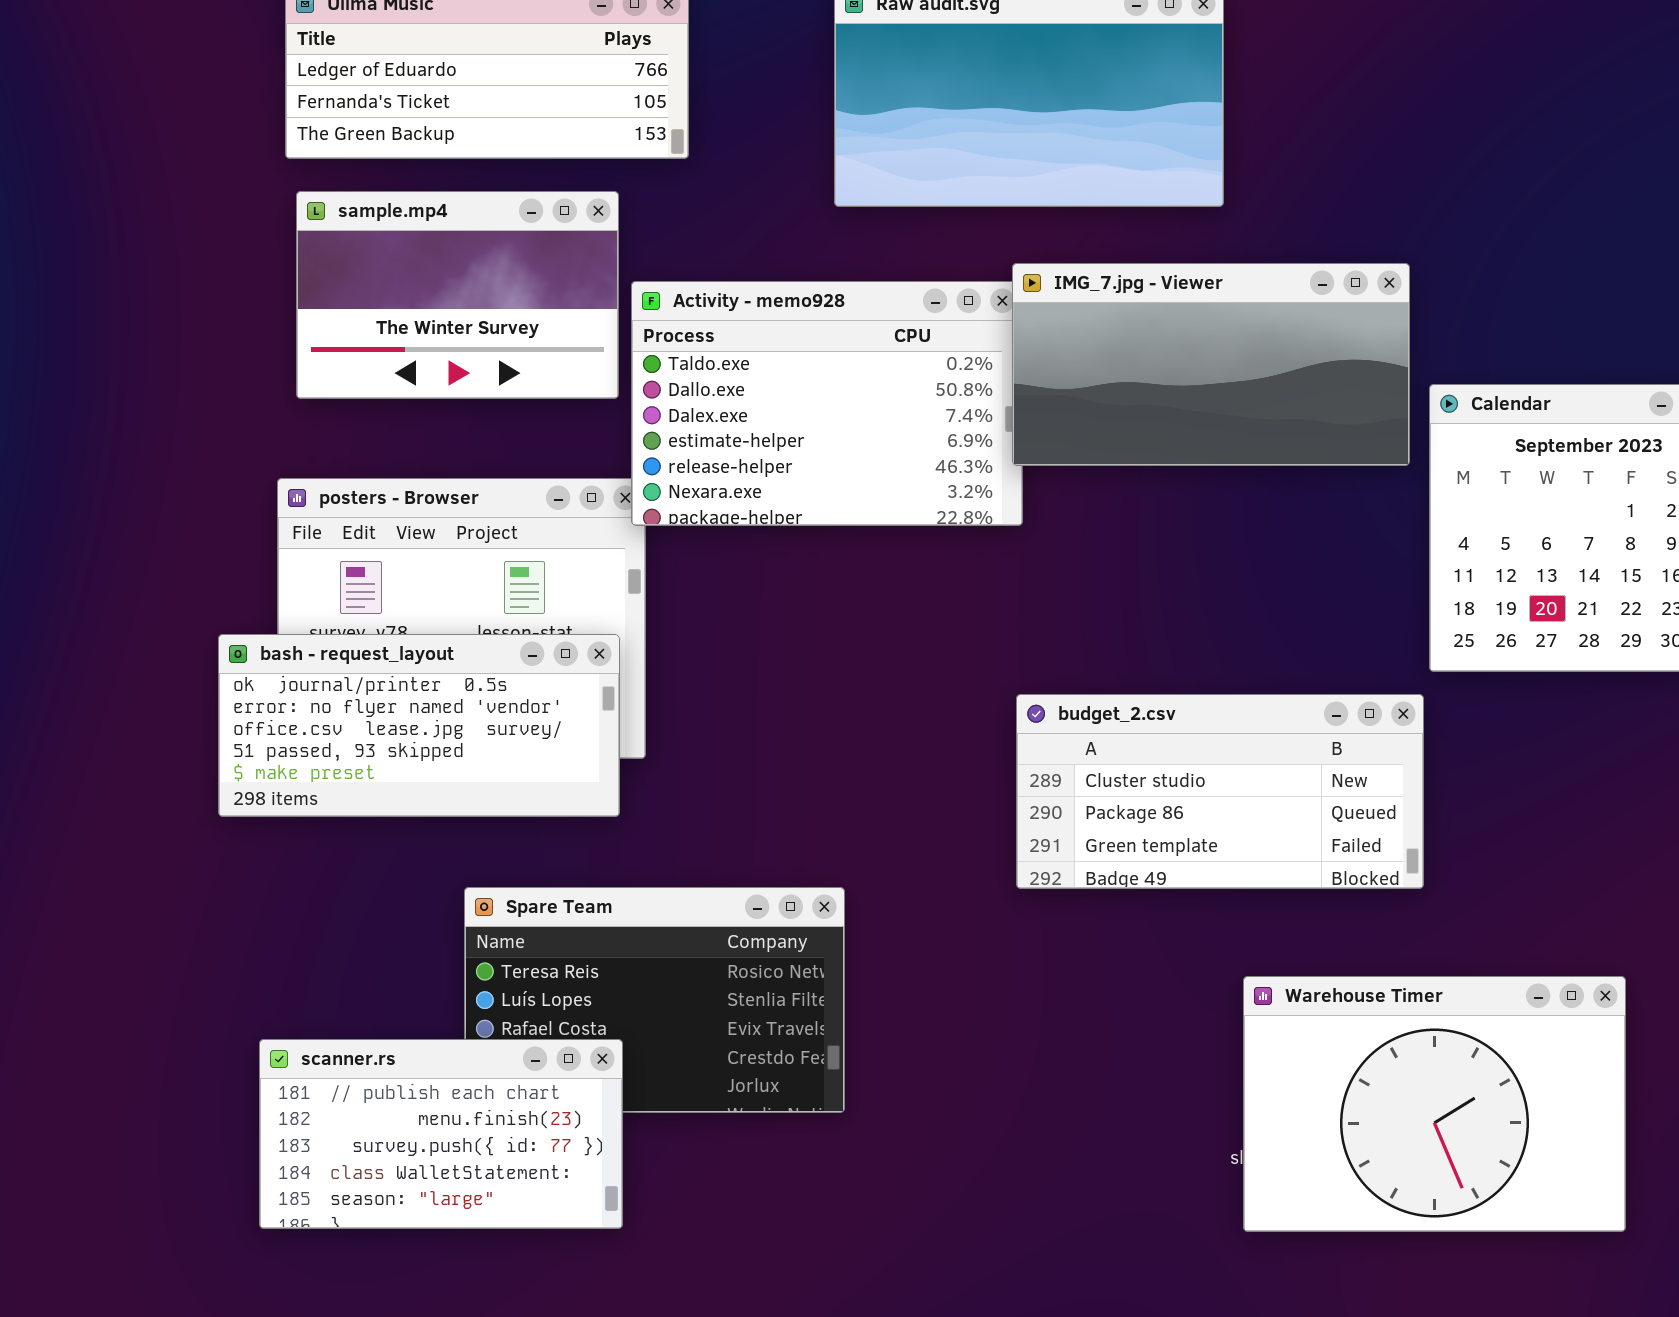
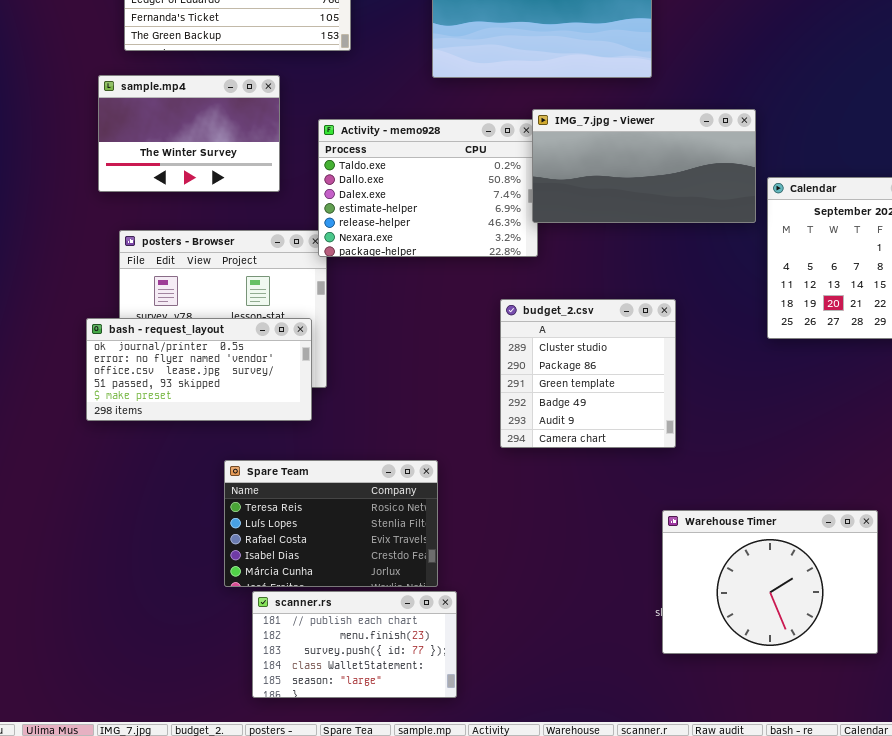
sample.mp4: [296,191,619,399] -> [98,75,280,192], moved
budget_2.csv: [1016,694,1424,889] -> [500,299,676,448], moved, resized
scanner.rs: [259,1039,623,1229] -> [252,591,457,698], moved

